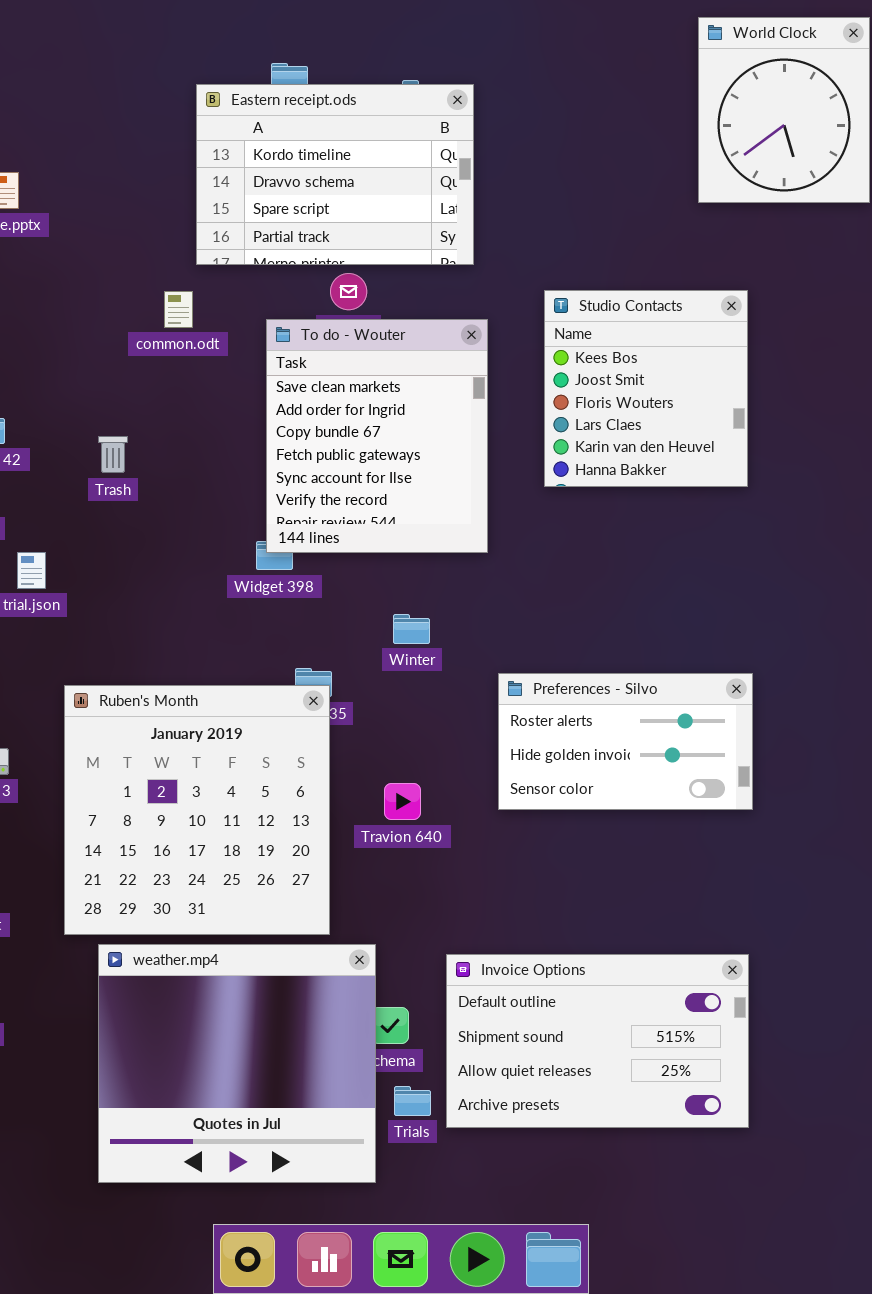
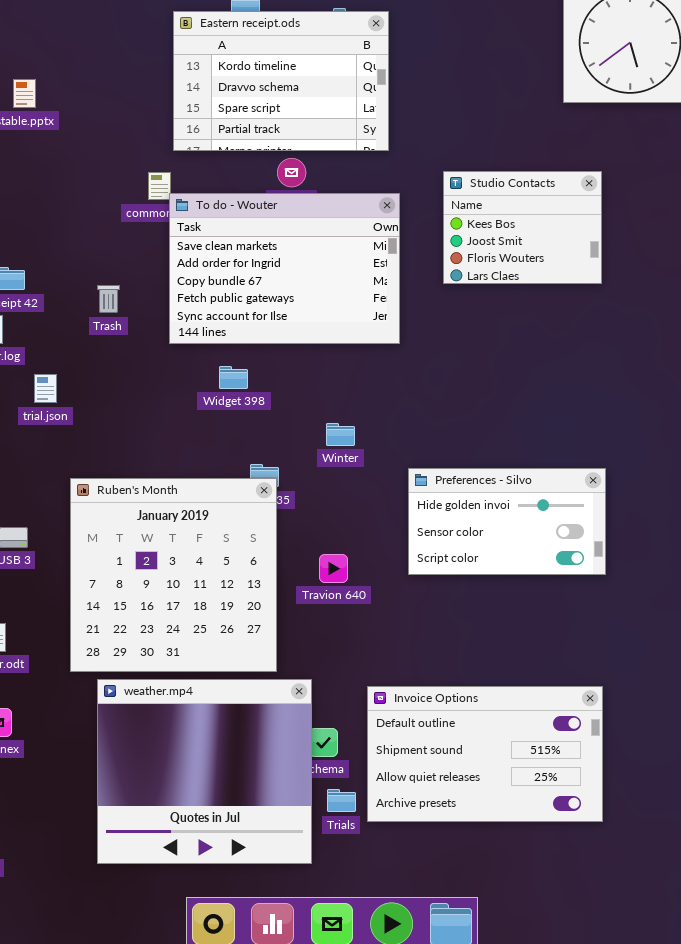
Studio Contacts: [544,290,748,487] -> [443,171,602,284], resized
To do - Wouter: [266,319,488,553] -> [169,193,400,344], resized
Preferences - Silvo: [498,673,753,810] -> [408,468,606,575], scrolled down 1 row

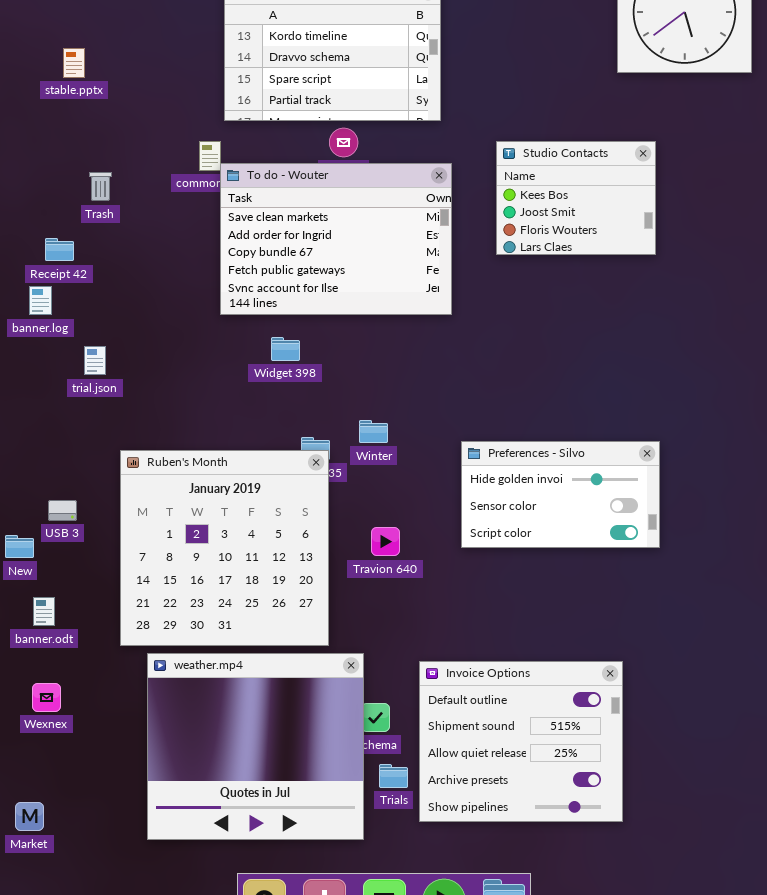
Trash: [97,285,120,313] -> [89,172,112,201], moved
Winter: [326,423,355,446] -> [359,420,388,443], moved
Invoice Options: [367,686,603,822] -> [419,661,623,822], resized

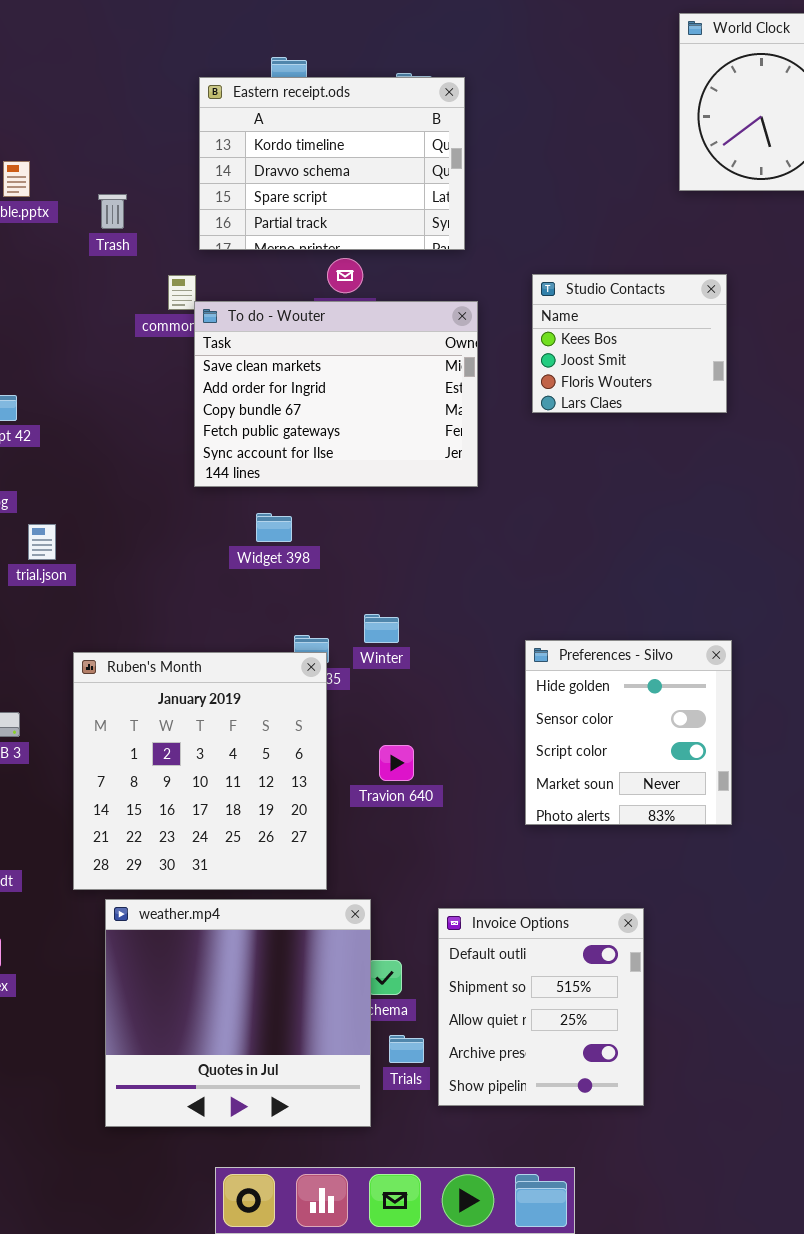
Trash: [89,172,112,201] -> [98,194,127,229], moved
Preferences - Silvo: [461,441,660,548] -> [525,640,732,825], resized
Invoice Options: [419,661,623,822] -> [438,908,644,1106], resized

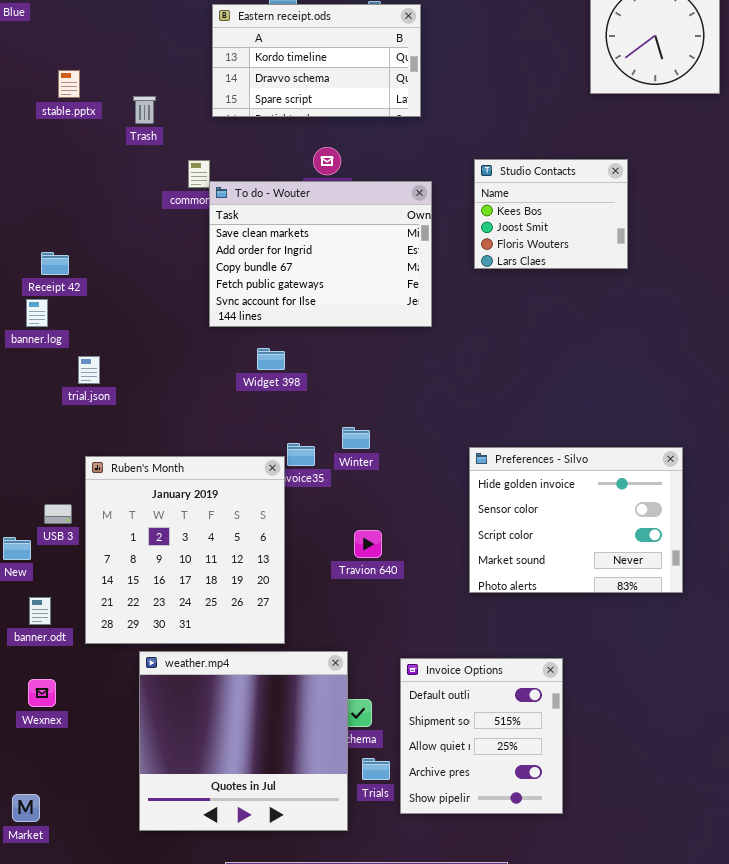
Eastern receipt.ods: [199,77,465,250] -> [212,4,421,117], resized
Preferences - Silvo: [525,640,732,825] -> [469,447,683,593], resized
Ruben's Month: [73,652,327,890] -> [85,456,285,644], moved

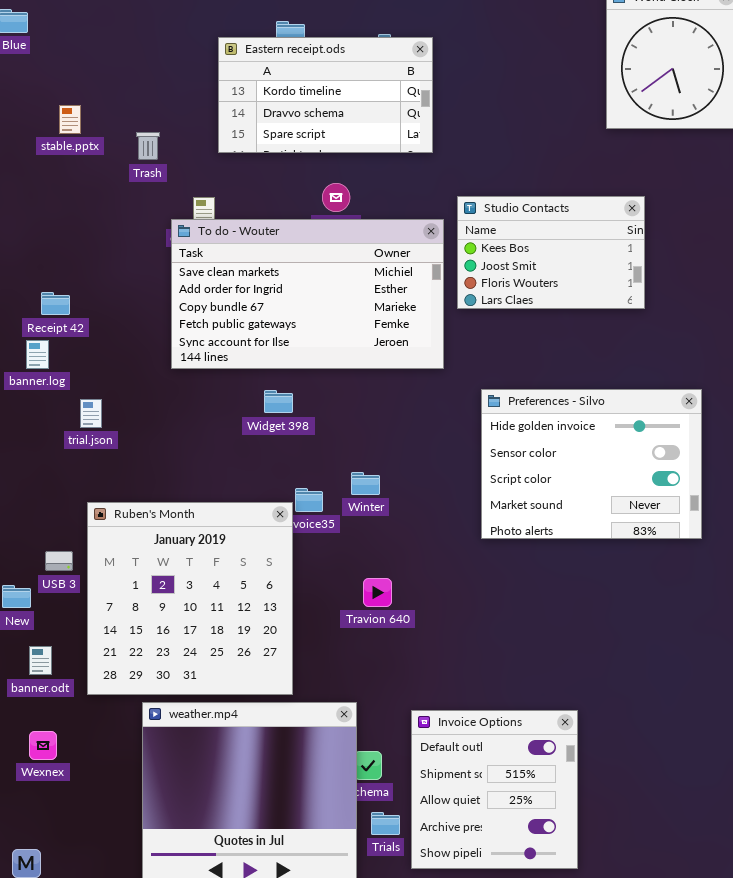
Studio Contacts: [474,159,628,269] -> [457,196,645,309], resized
To do - Wouter: [209,181,432,327] -> [171,219,444,369], resized
Preferences - Silvo: [469,447,683,593] -> [481,389,702,539], moved

